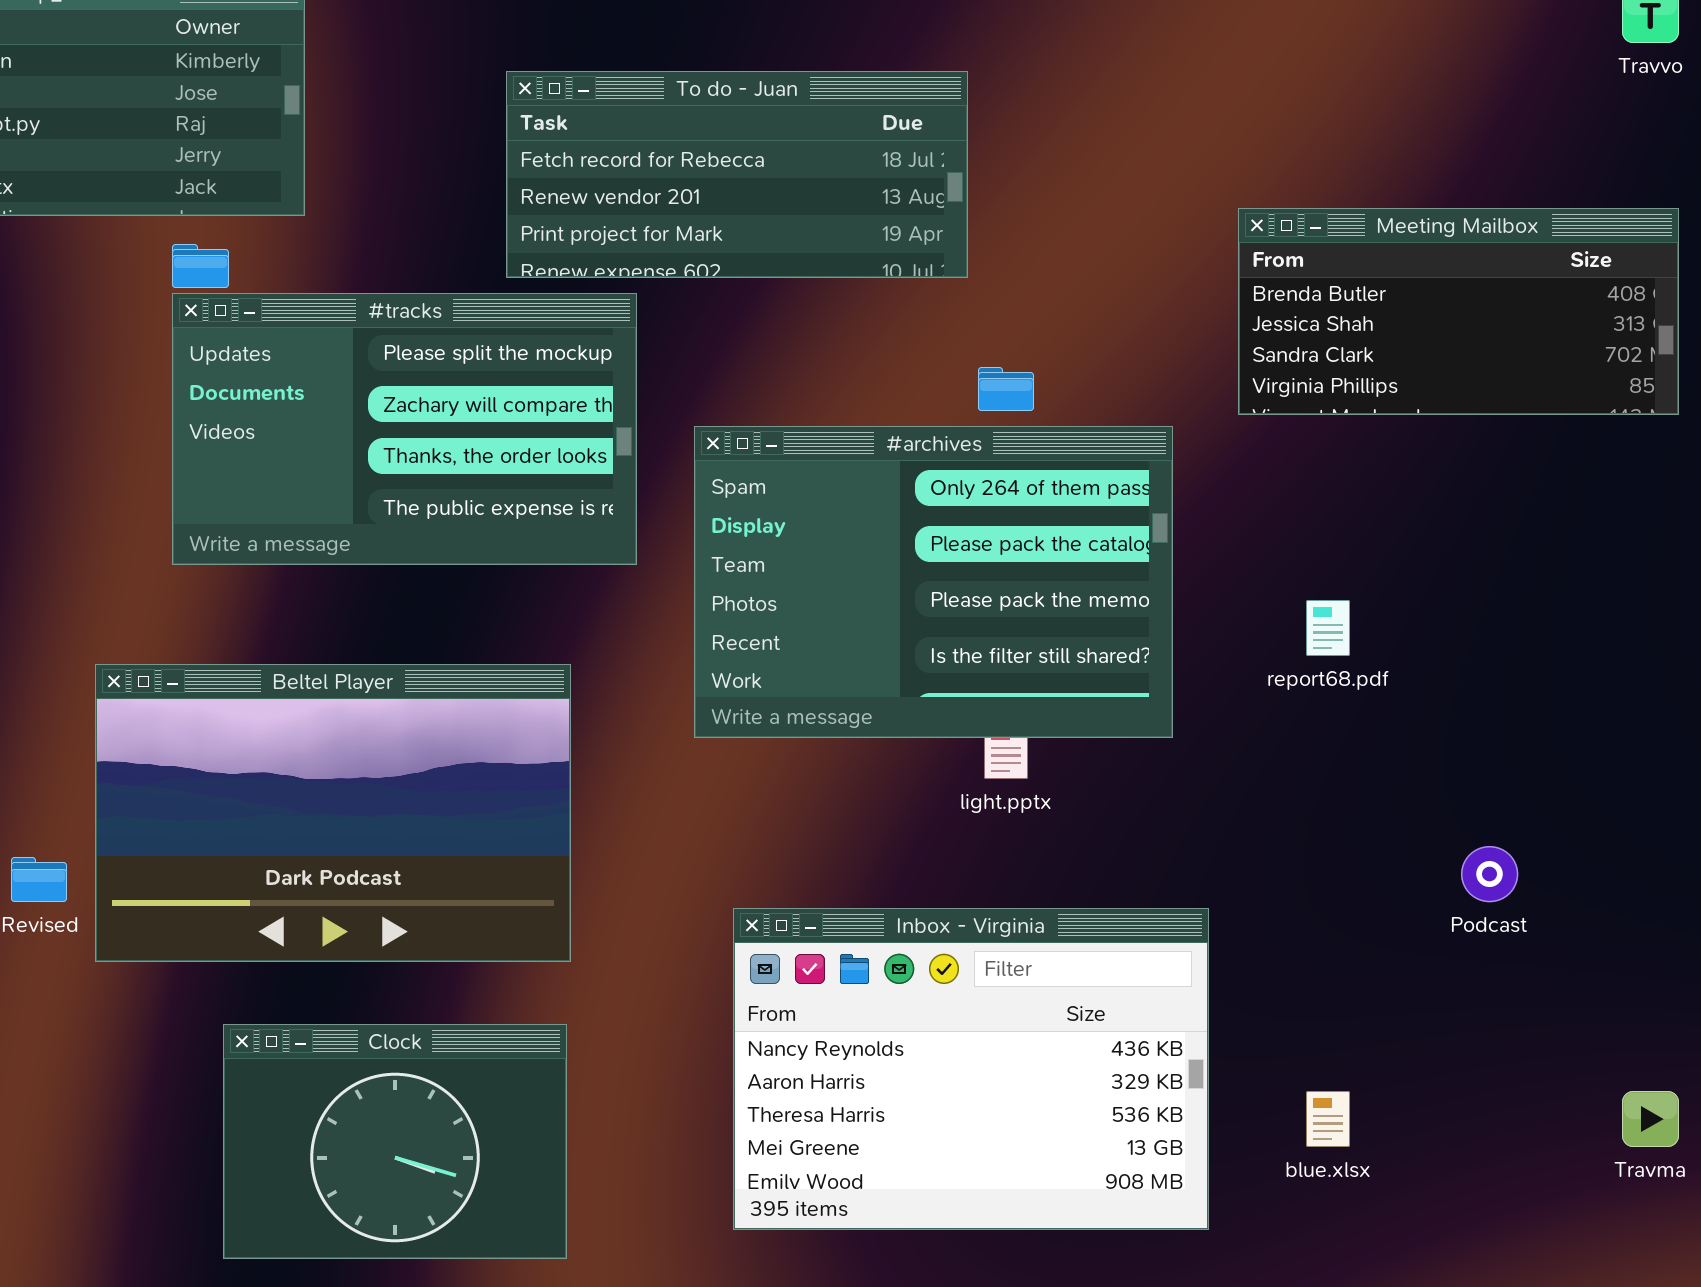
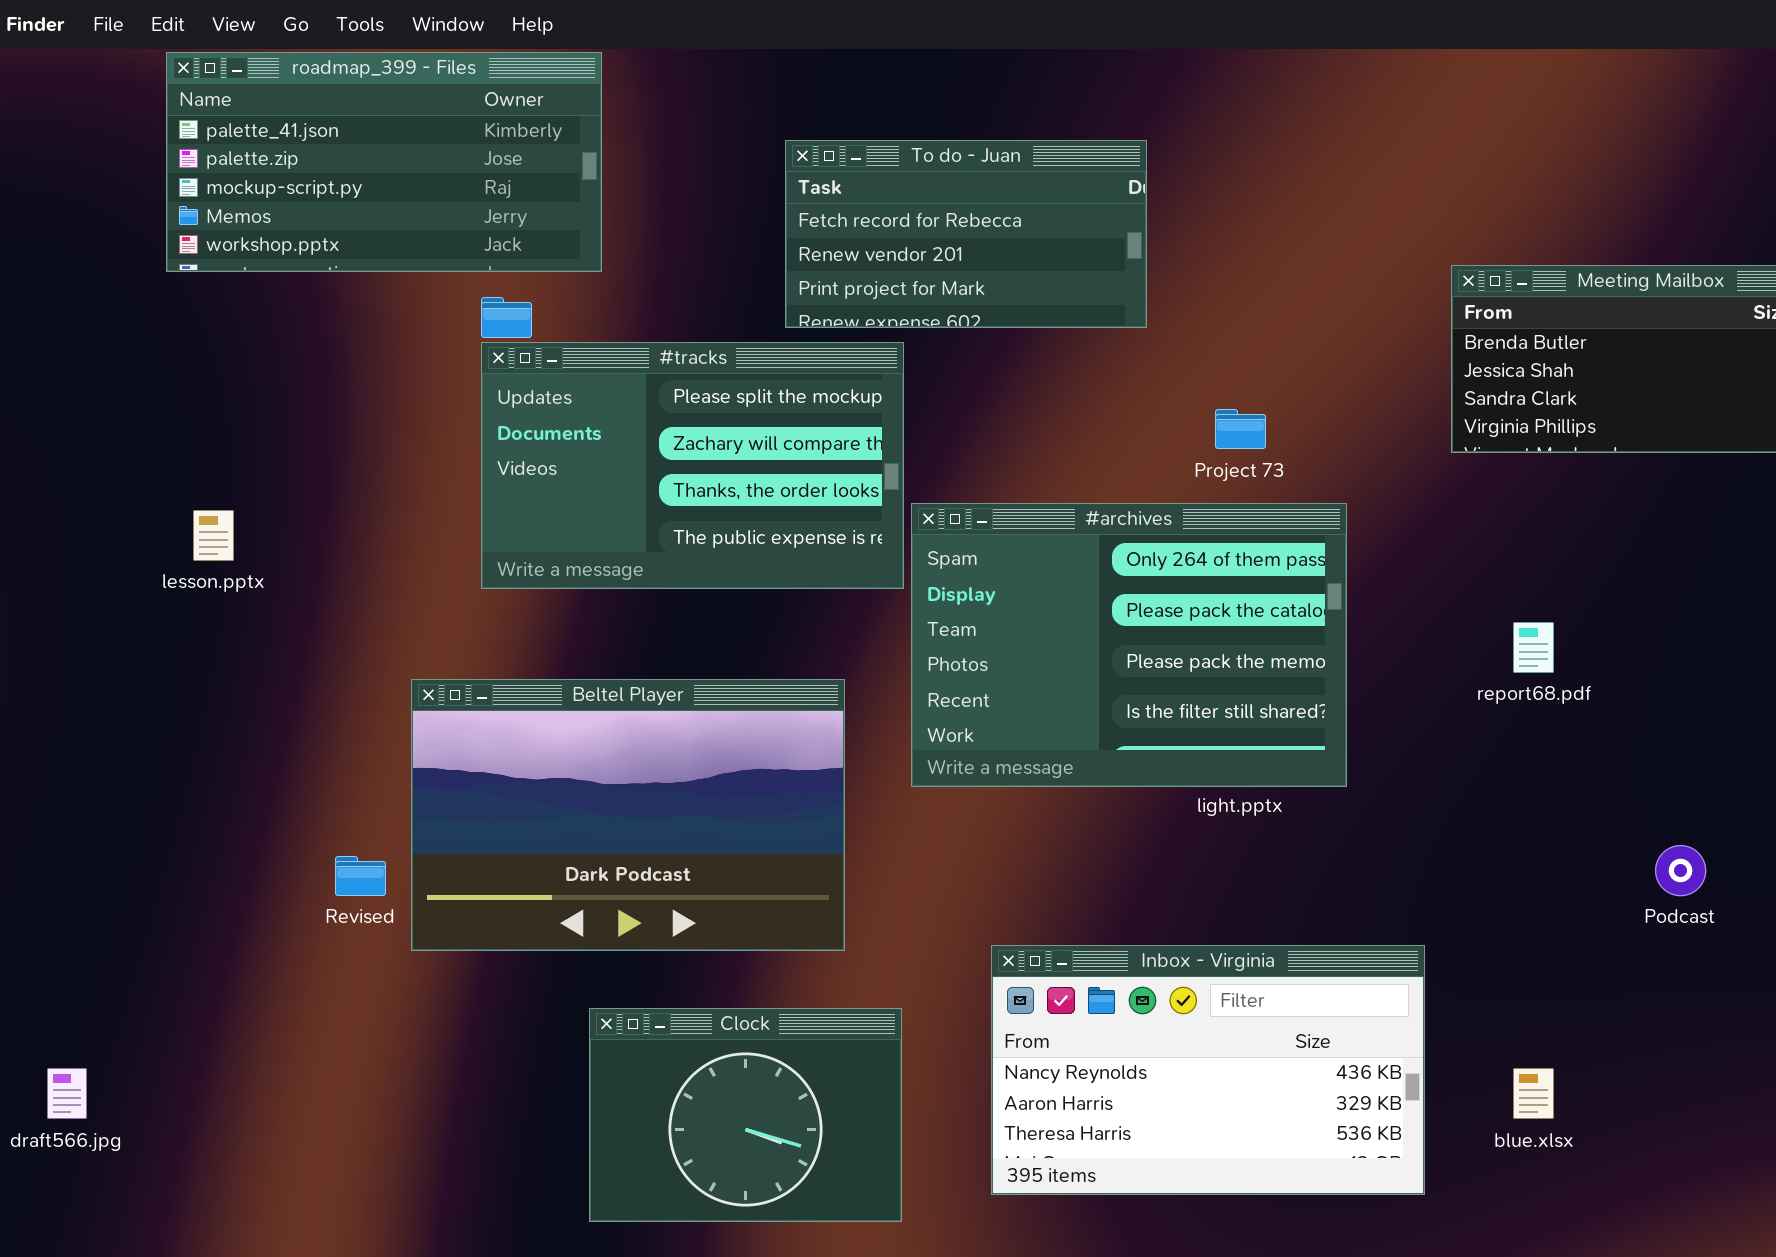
To do - Juan: [506,71,968,278] -> [785,140,1147,328], resized
#archives: [694,426,1173,738] -> [911,503,1347,787], moved
Inbox - Virginia: [733,908,1209,1230] -> [991,945,1425,1195], resized
Clock: [223,1024,567,1259] -> [589,1008,902,1222], moved

